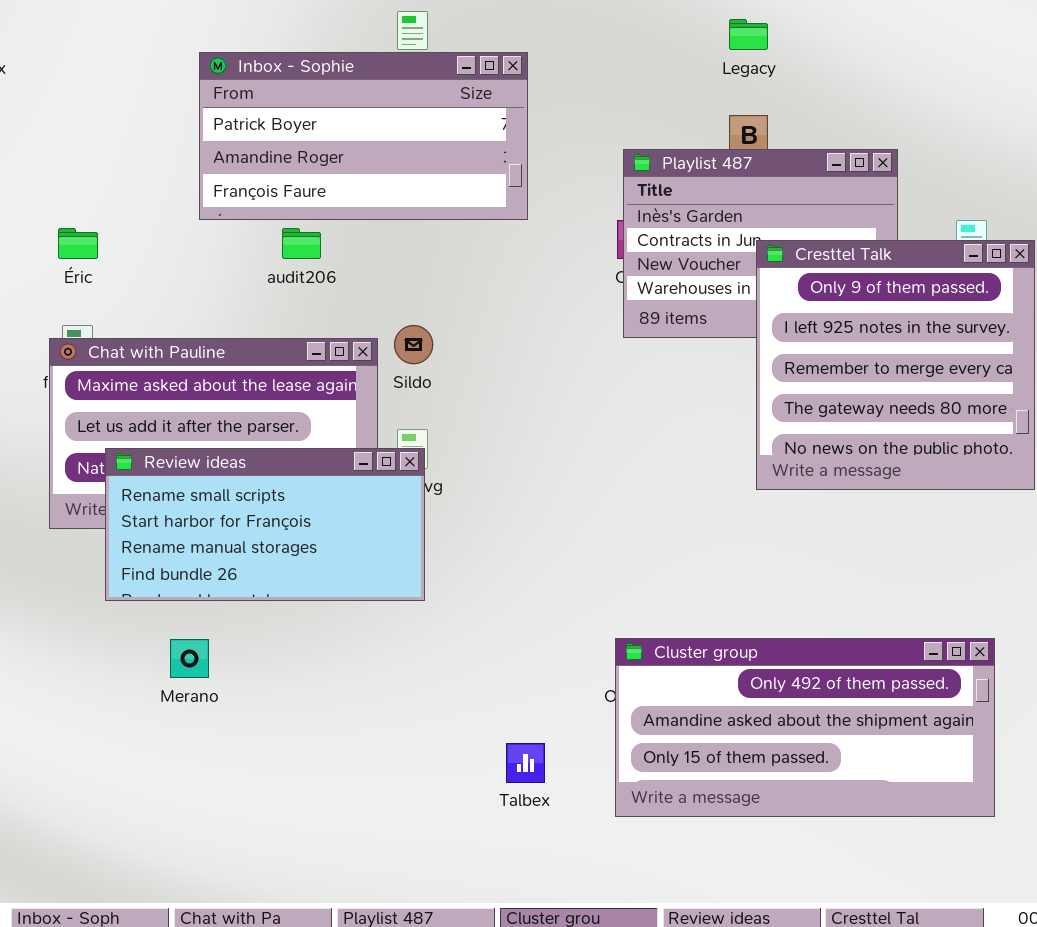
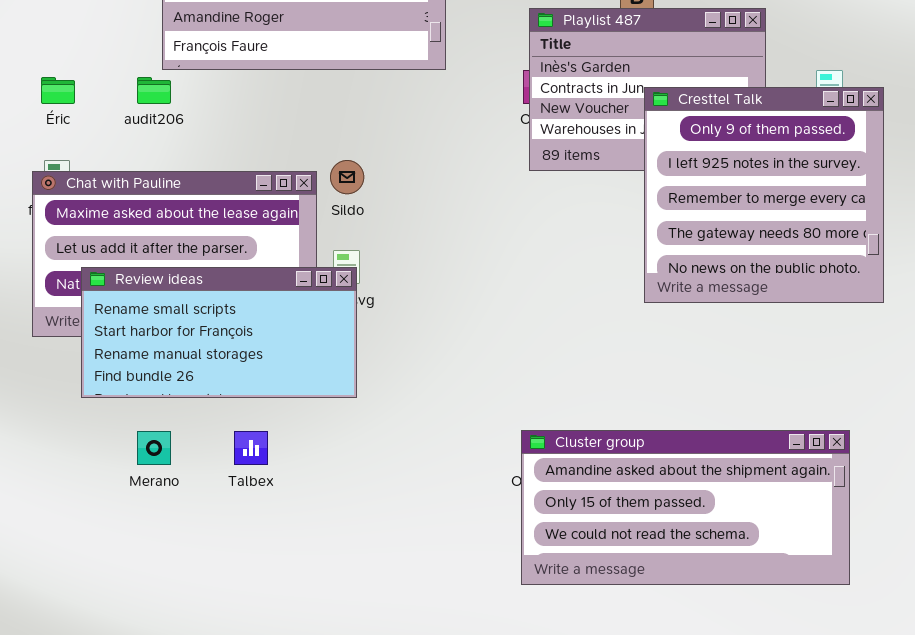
audit206: [282,228,321,259] -> [137,77,171,104], moved
Cluster group: [615,638,995,817] -> [521,430,850,585], scrolled down 1 row
Talbex: [506,743,545,783] -> [234,431,268,465], moved

